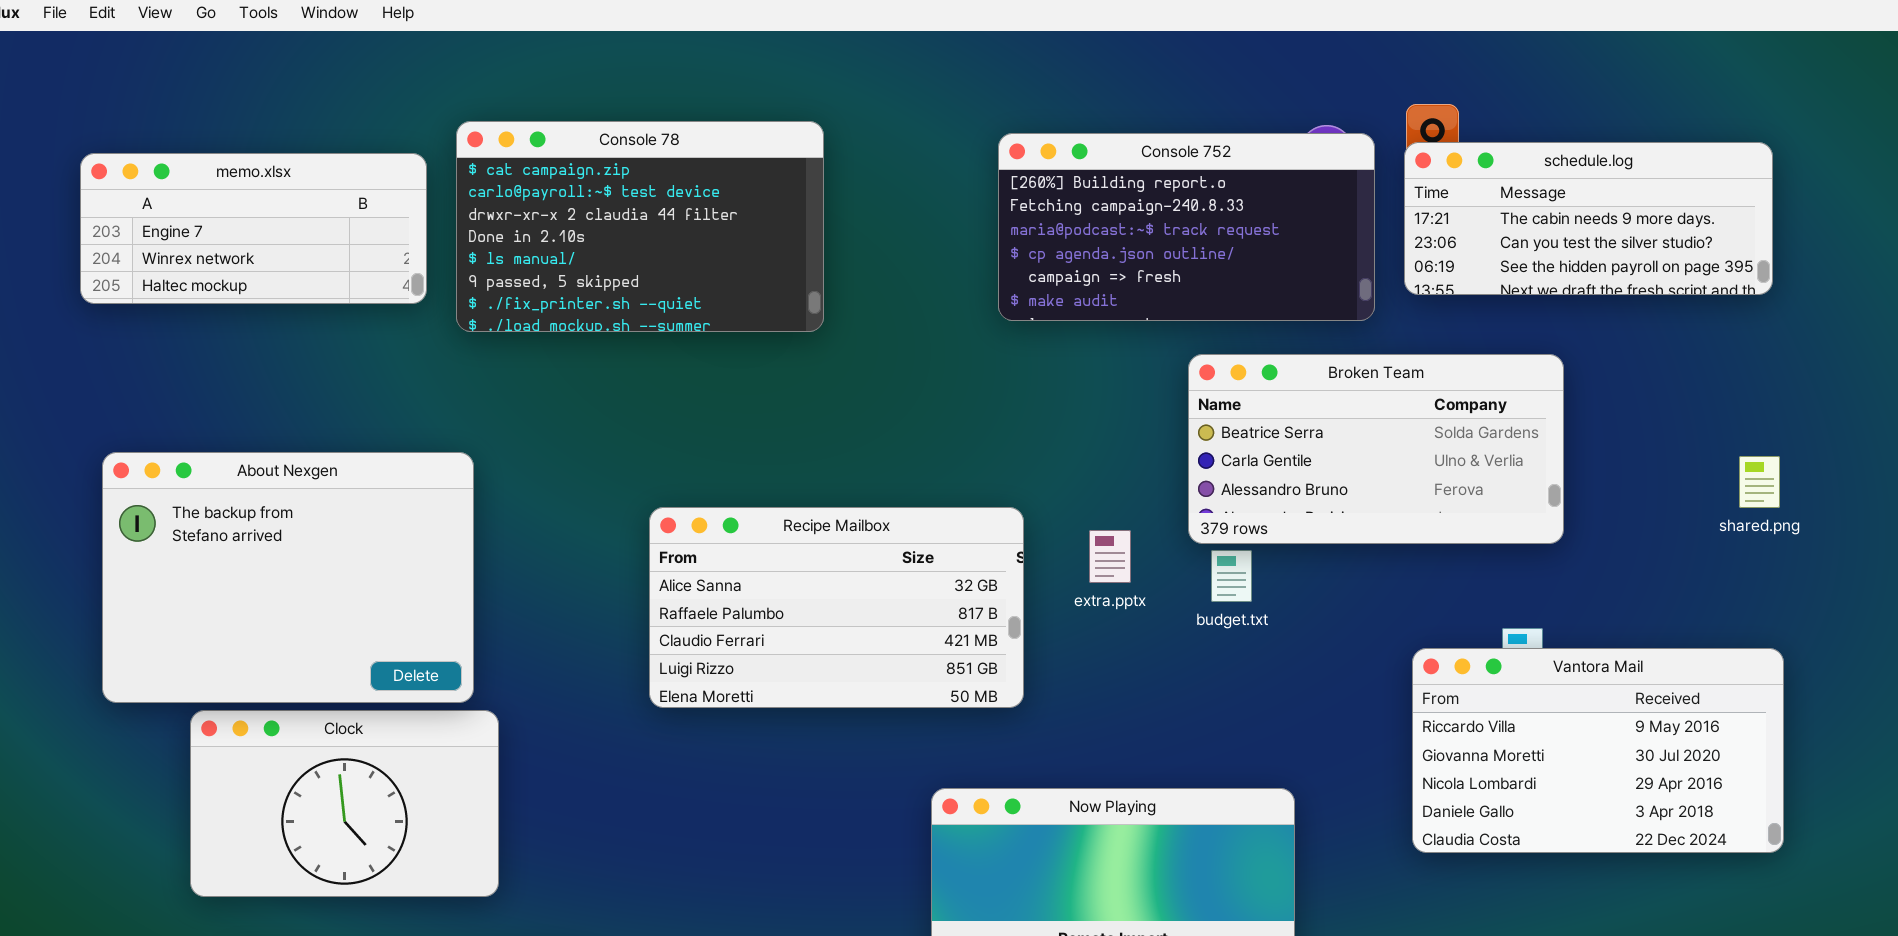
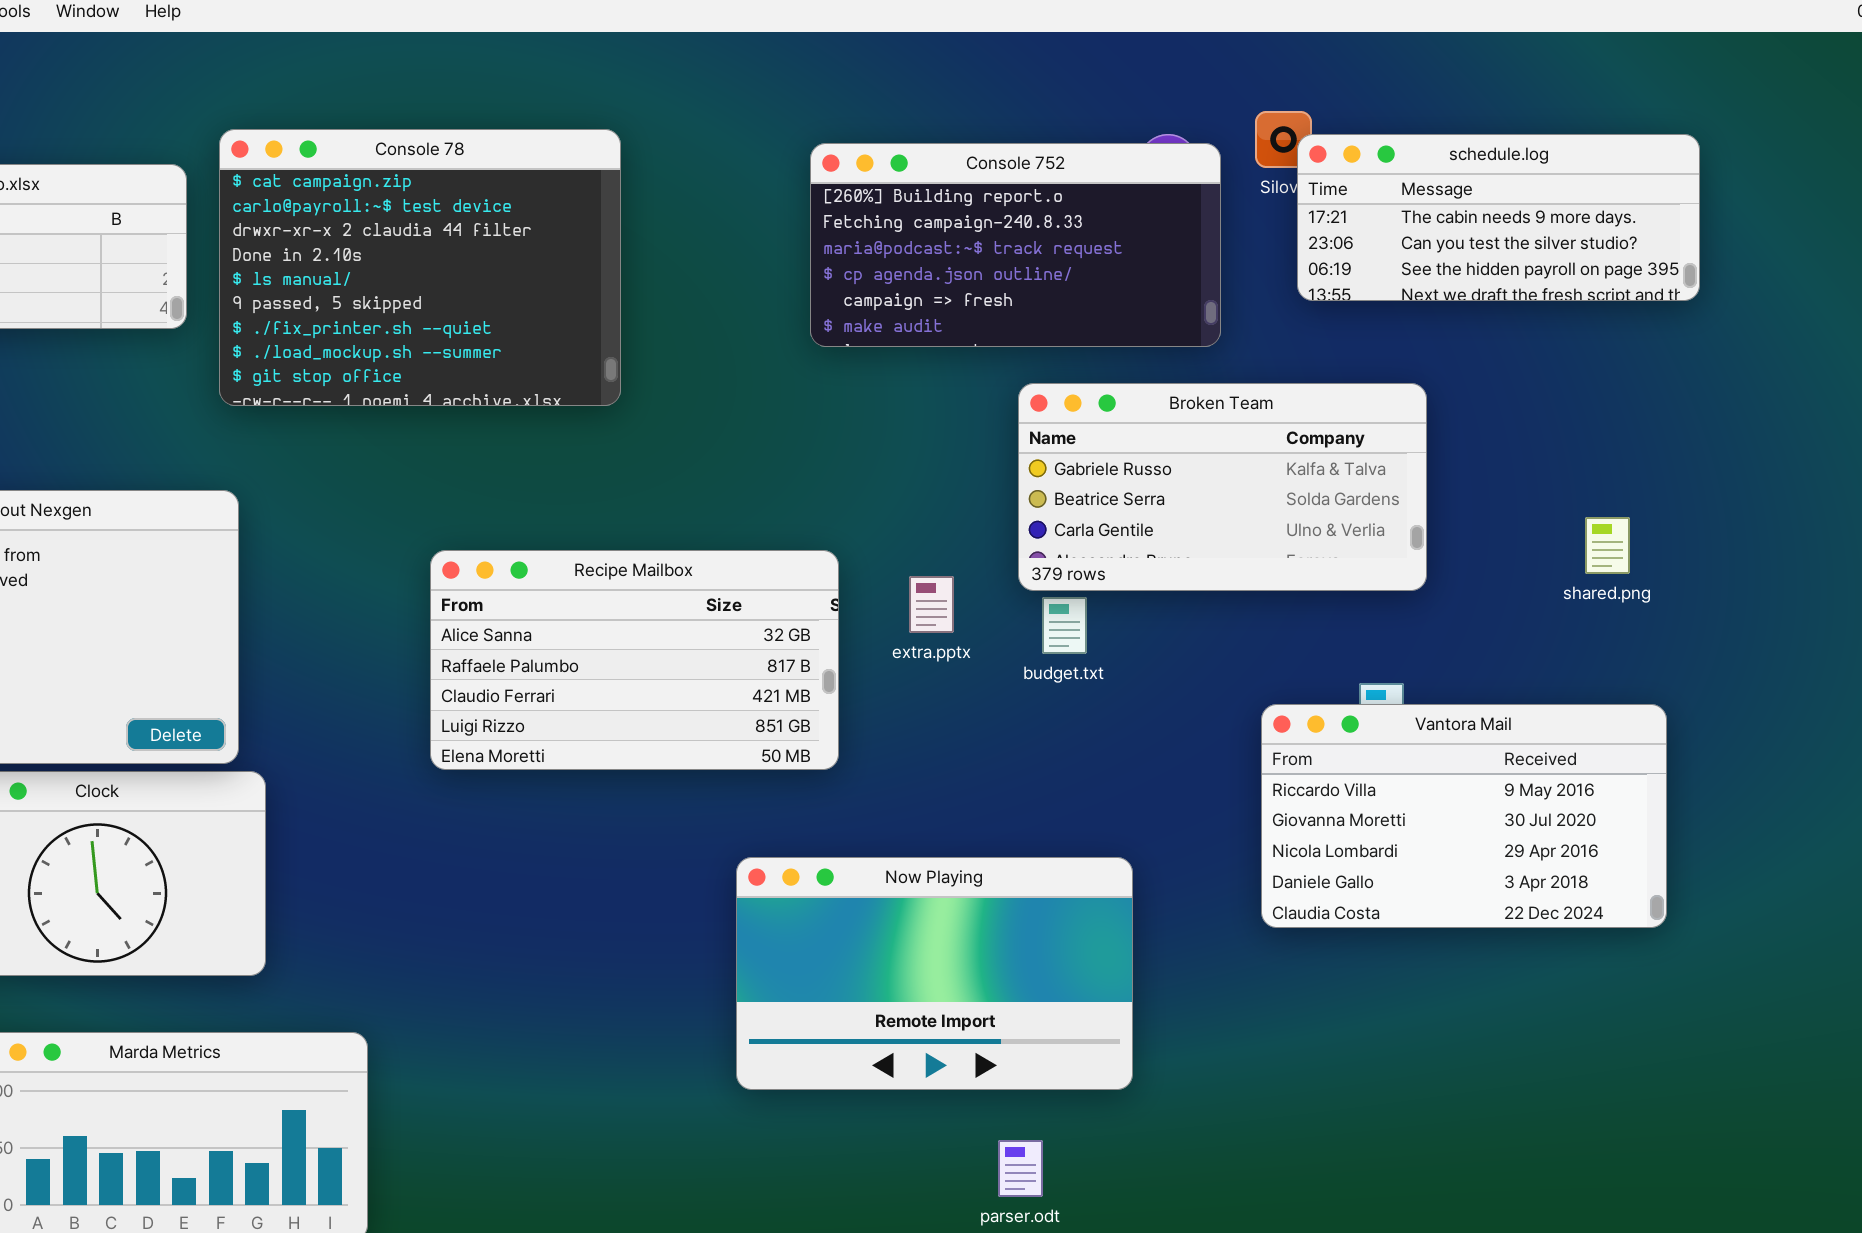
Console 78: [456,121,824,332] -> [219,129,621,406], resized
schedule.log: [1404,142,1773,295] -> [1297,134,1700,301], moved
Broken Team: [1188,354,1564,544] -> [1018,383,1427,591], scrolled up 1 row
shared.png: [1739,456,1780,508] -> [1585,517,1630,574], moved

